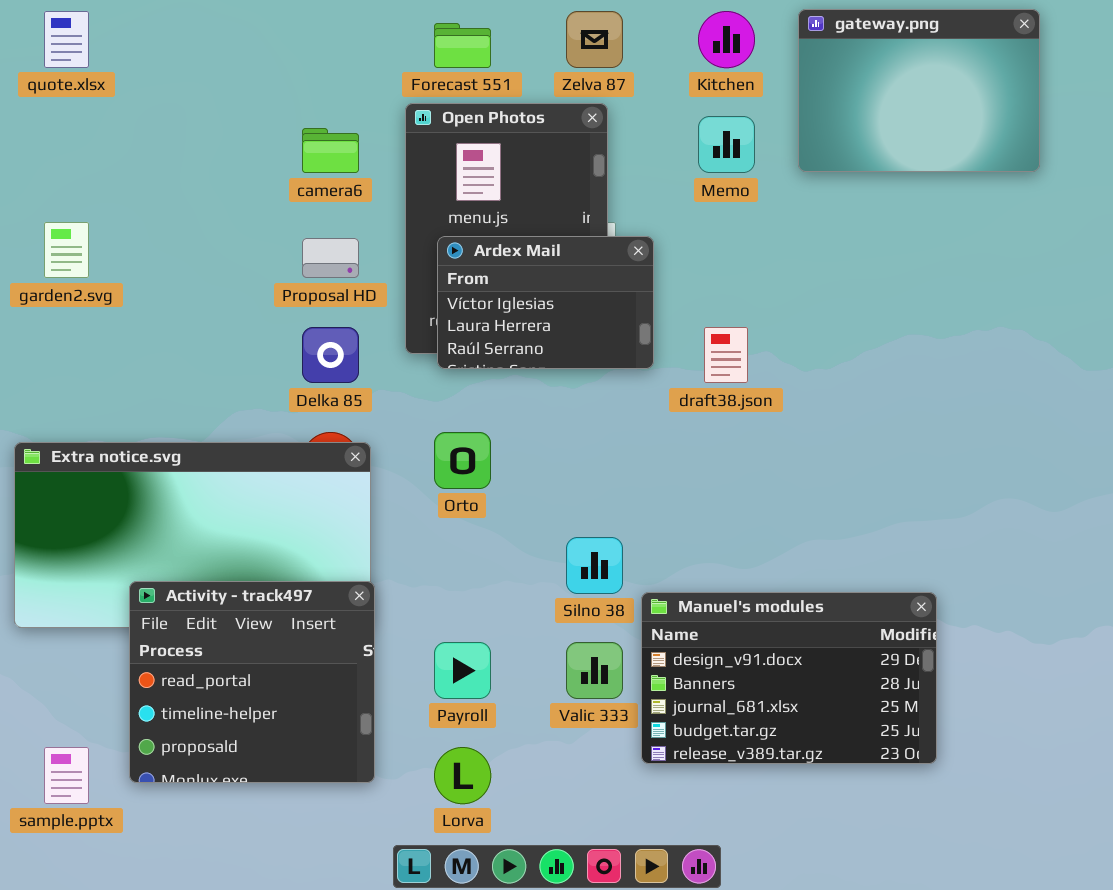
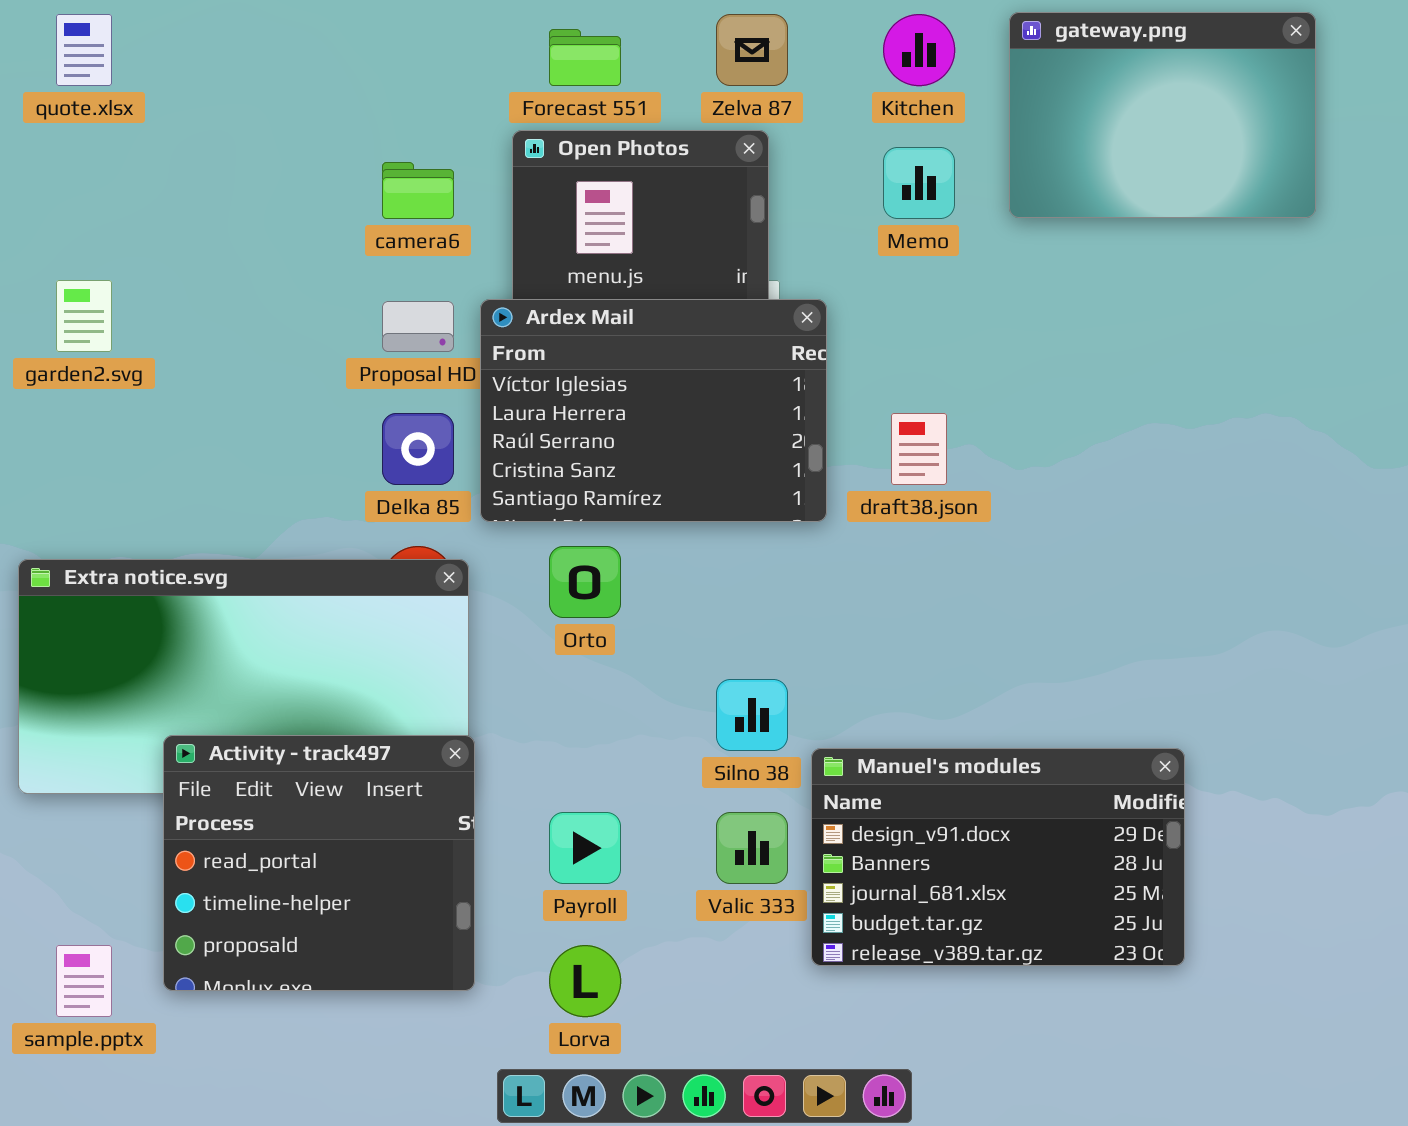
Ardex Mail: [437,236,654,369] -> [480,299,827,522], resized

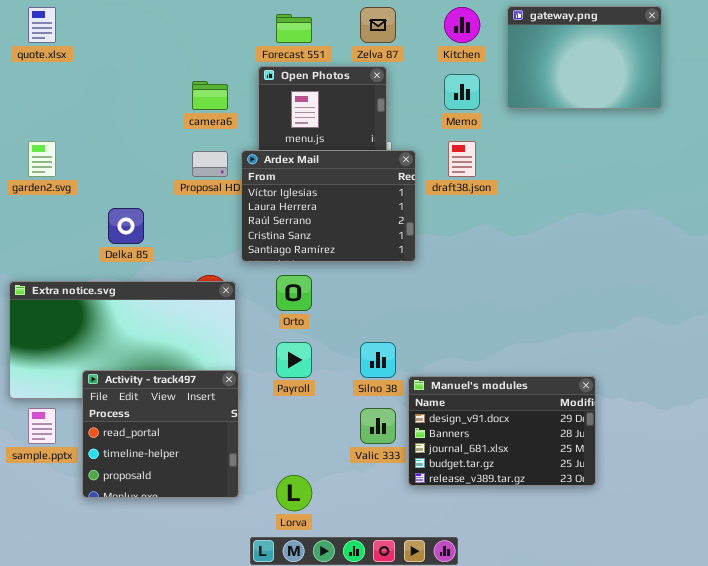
Delka 85: [382,413,454,485] -> [108,208,144,244], moved
draft38.json: [891,413,947,485] -> [448,141,476,177], moved
Payroll: [549,812,621,884] -> [276,342,312,378], moved
sample.pptx: [56,945,112,1017] -> [28,408,56,444], moved

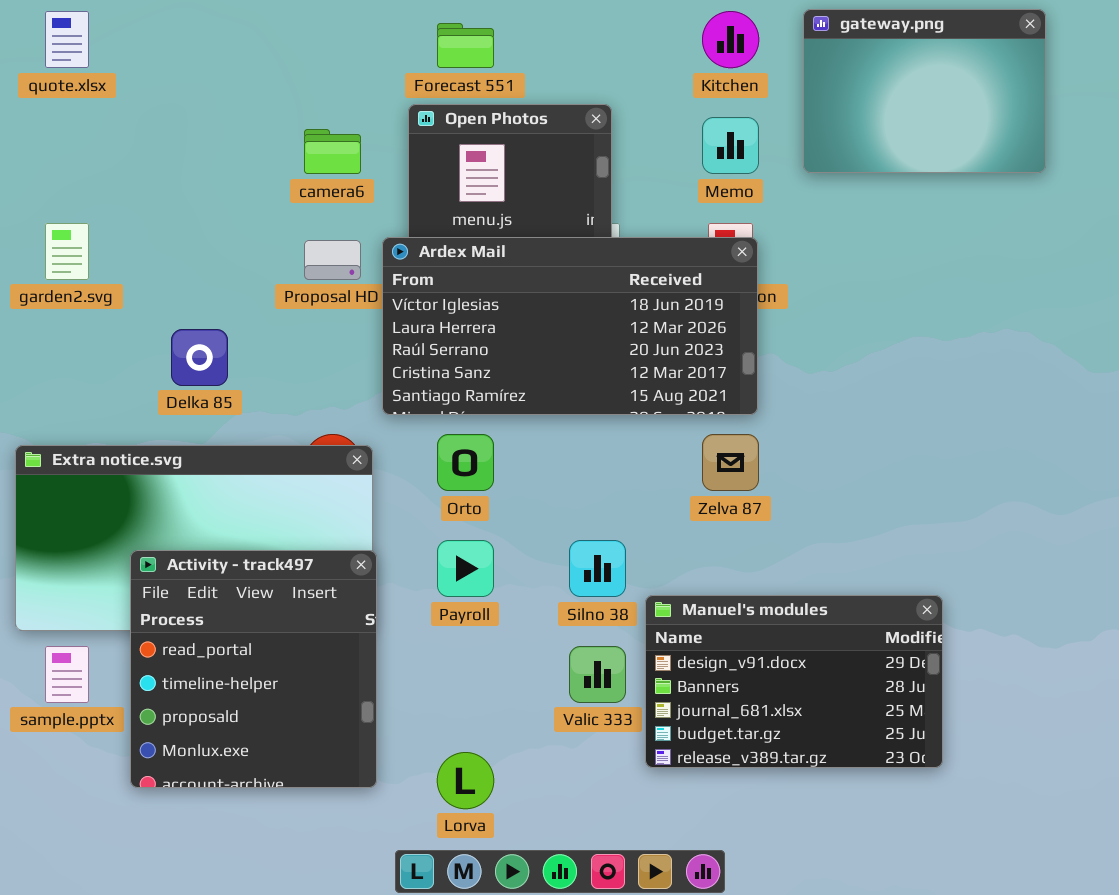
Zelva 87: [360,7,396,43] -> [702,434,759,491], moved
Ardex Mail: [241,150,416,262] -> [382,237,758,415], resized
Activity - track497: [82,370,239,498] -> [130,550,377,788], resized

